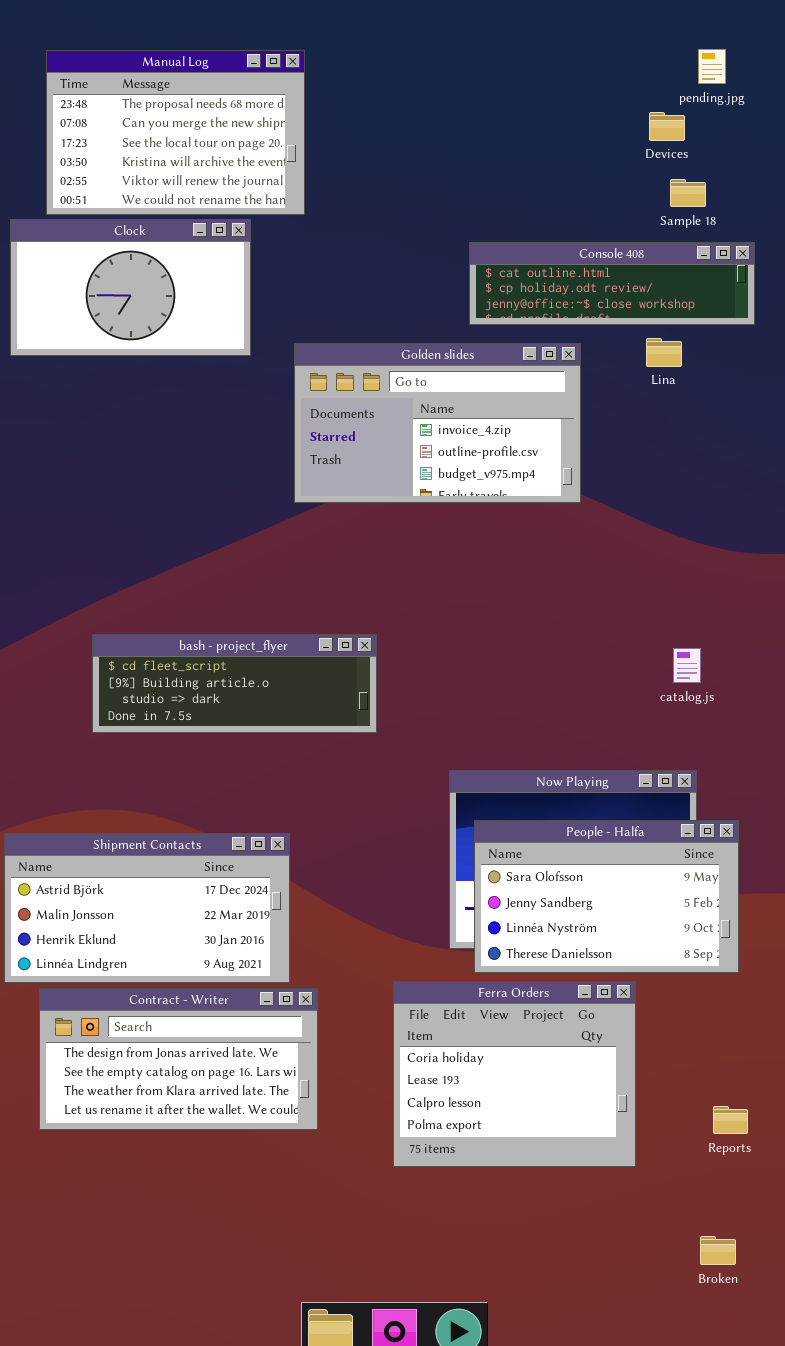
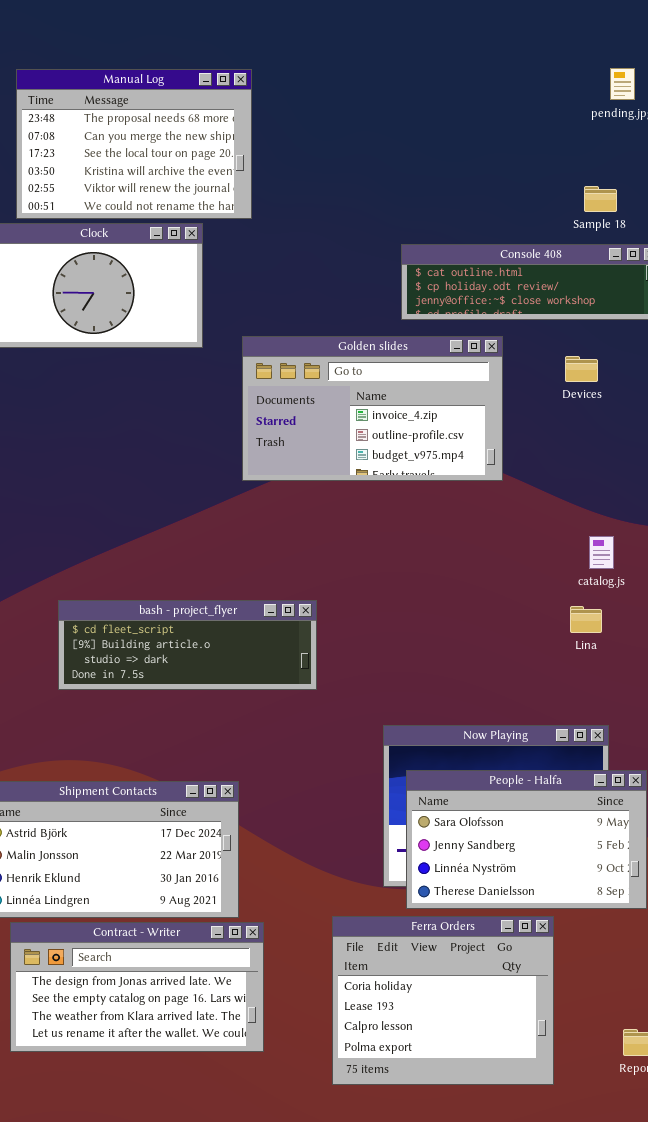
Devices: [649,112,685,141] -> [565,356,598,382], moved
Lina: [646,338,682,367] -> [570,606,602,633], moved
catalog.js: [673,648,701,683] -> [589,536,614,569], moved

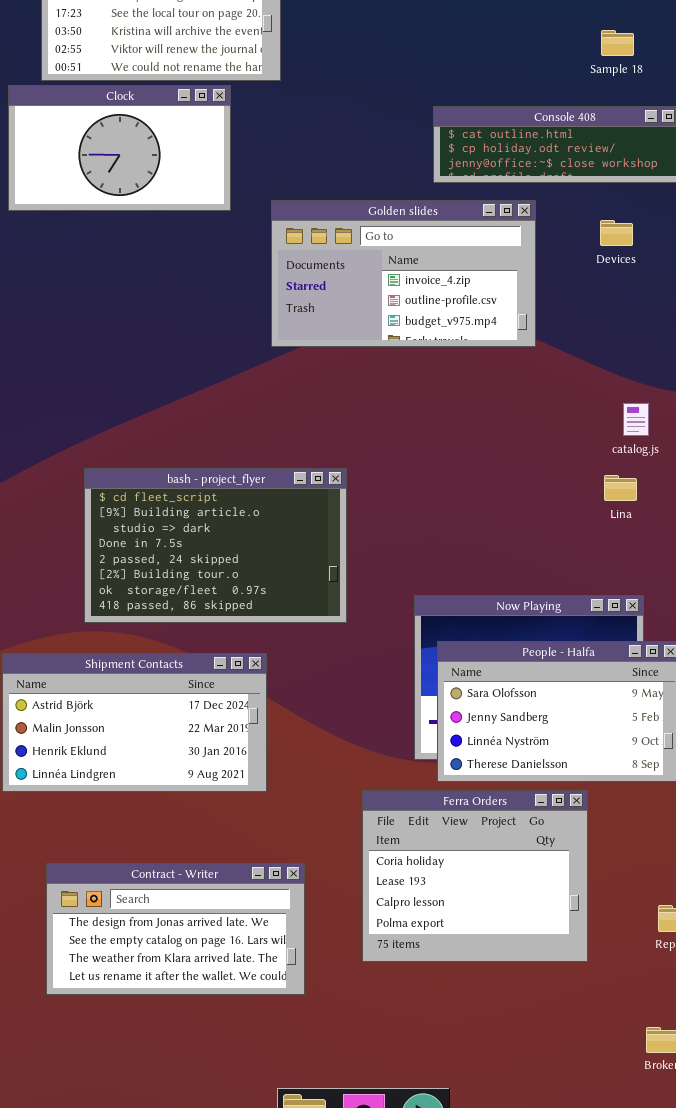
Sample 18: [584,186,617,212] -> [601,30,634,56], moved
bash - project_flyer: [58,600,317,690] -> [84,468,347,623], resized
Contract - Writer: [10,922,264,1052] -> [46,863,305,995], moved

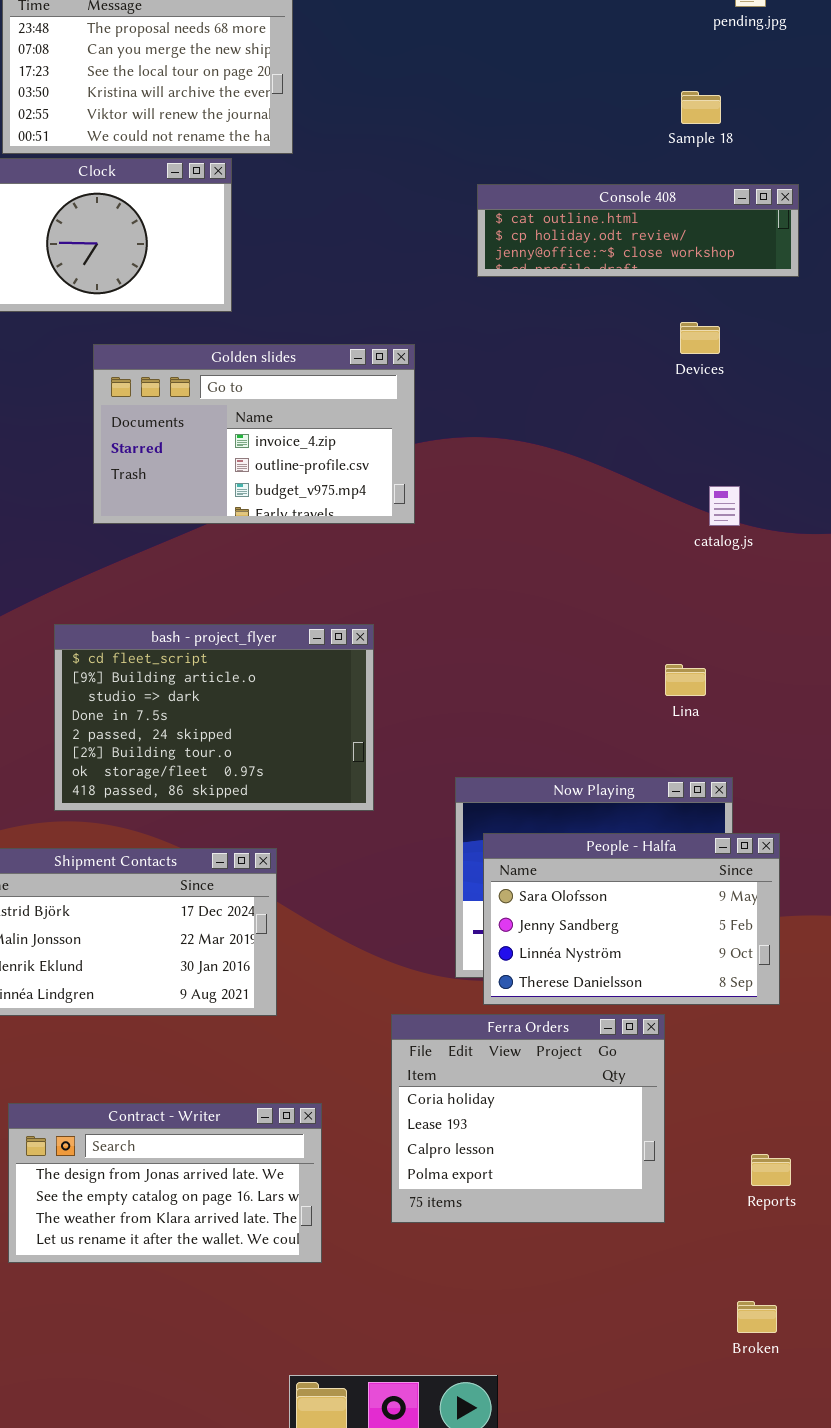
Golden slides: [271,200,536,347] -> [93,344,415,524], moved
catalog.js: [623,403,649,436] -> [709,486,740,526], moved
Lina: [604,475,637,501] -> [665,664,706,696], moved

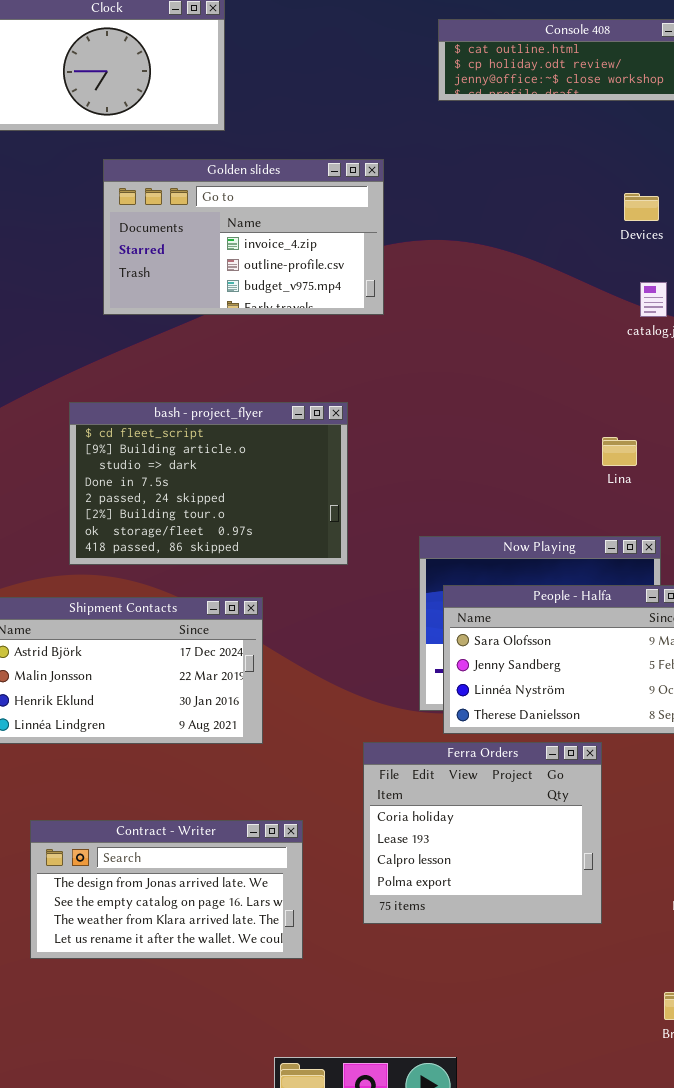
Devices: [680,322,720,354] -> [624,193,659,221], moved

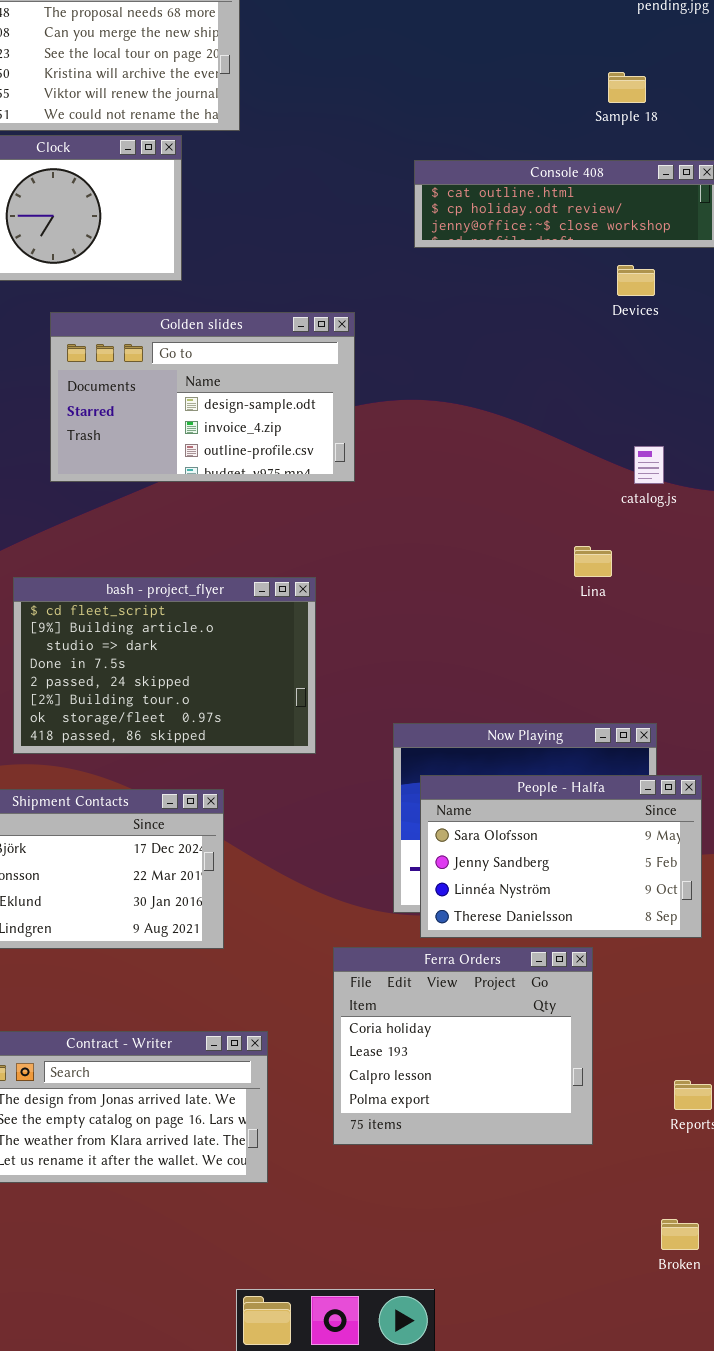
Golden slides: [103,159,384,315] -> [50,312,355,482], scrolled up 1 row
Devices: [624,193,659,221] -> [617,265,655,296], moved
Lina: [602,437,637,466] -> [574,546,612,577], moved

